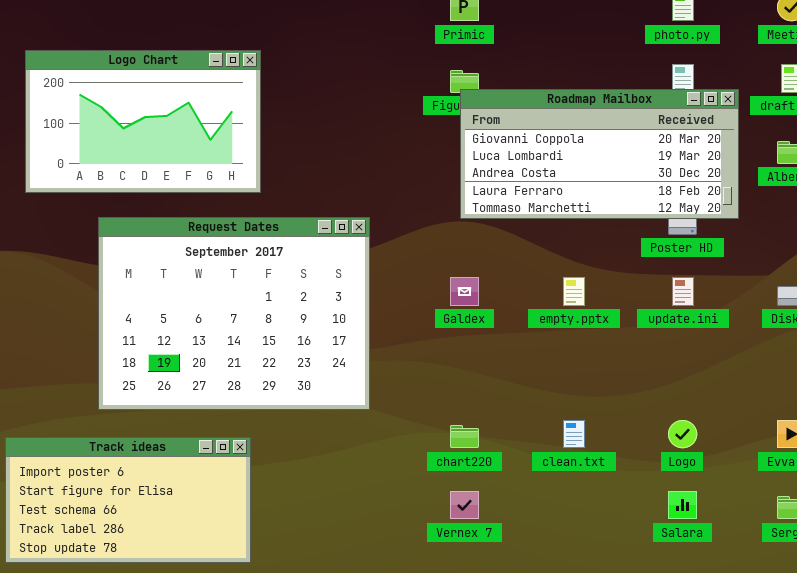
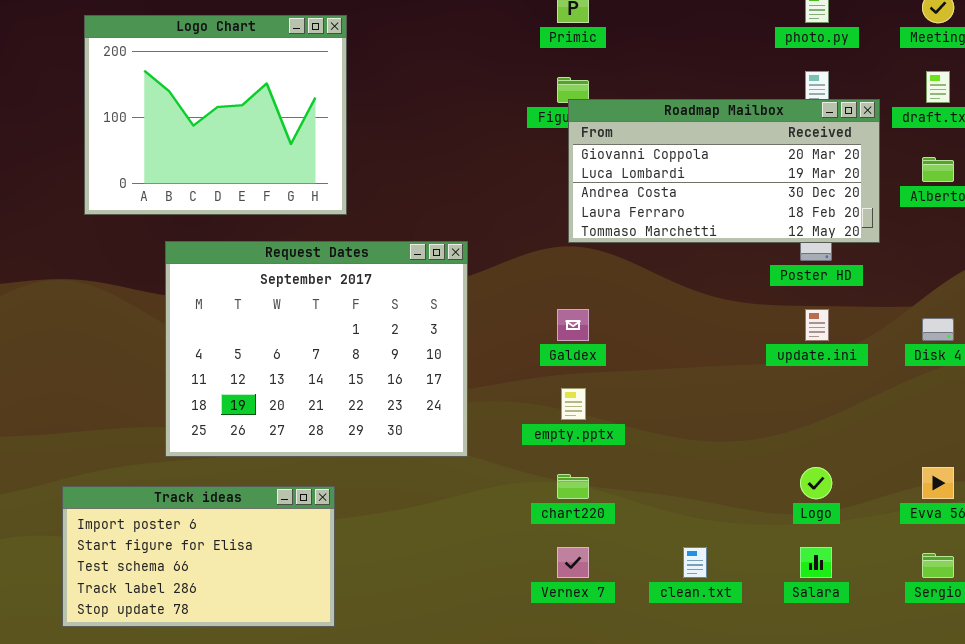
Logo Chart: [25,50,261,193] -> [84,15,347,215], resized
empty.pptx: [563,277,585,306] -> [561,388,586,420], moved
clean.txt: [563,420,585,448] -> [683,547,707,578], moved

